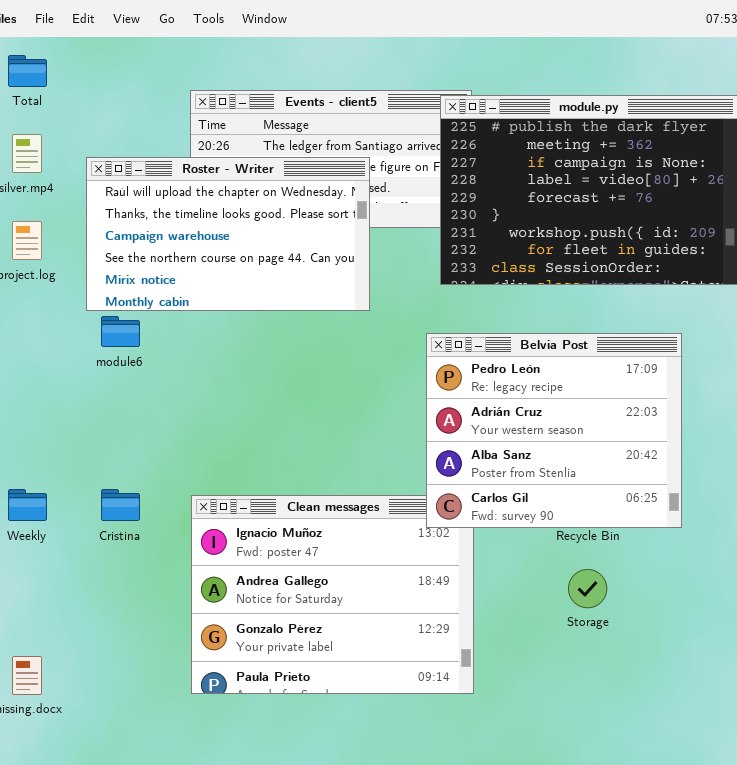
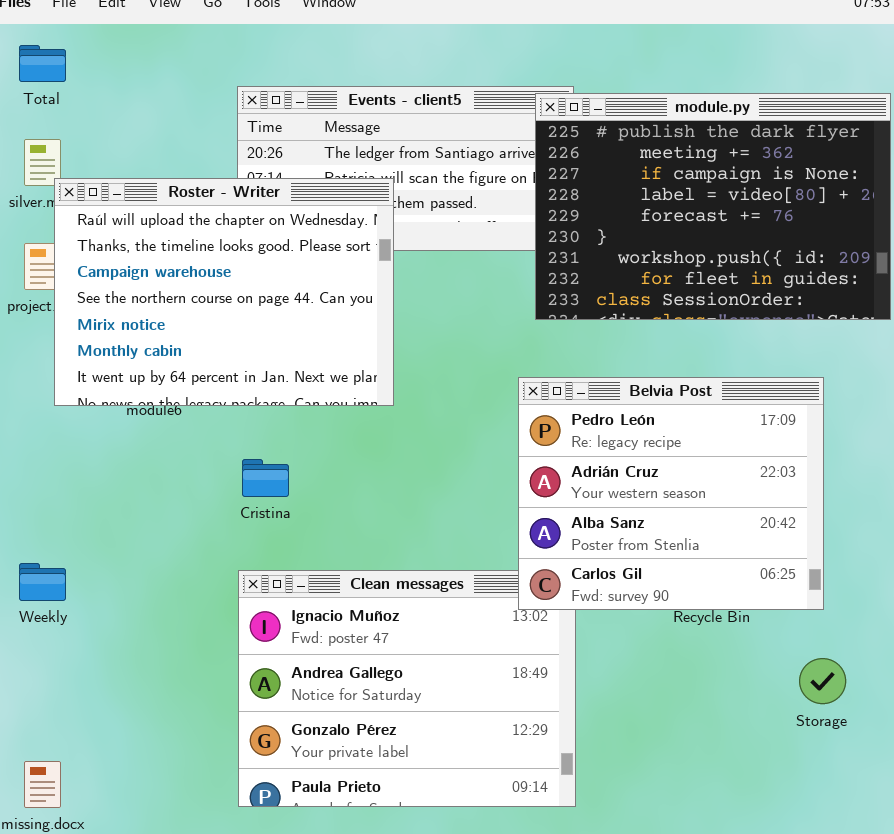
Roster - Writer: [86,157,370,311] -> [54,178,394,406], moved, resized
Cristina: [101,489,140,521] -> [242,459,289,497], moved
Storage: [568,569,607,608] -> [799,658,846,704], moved

